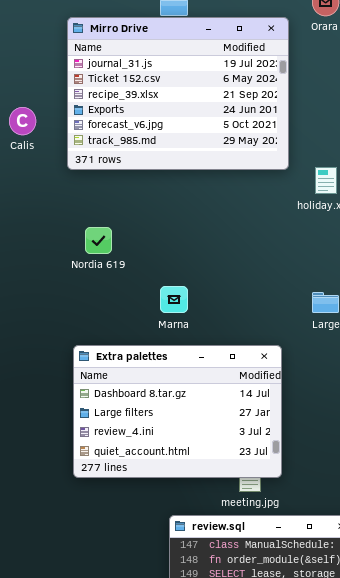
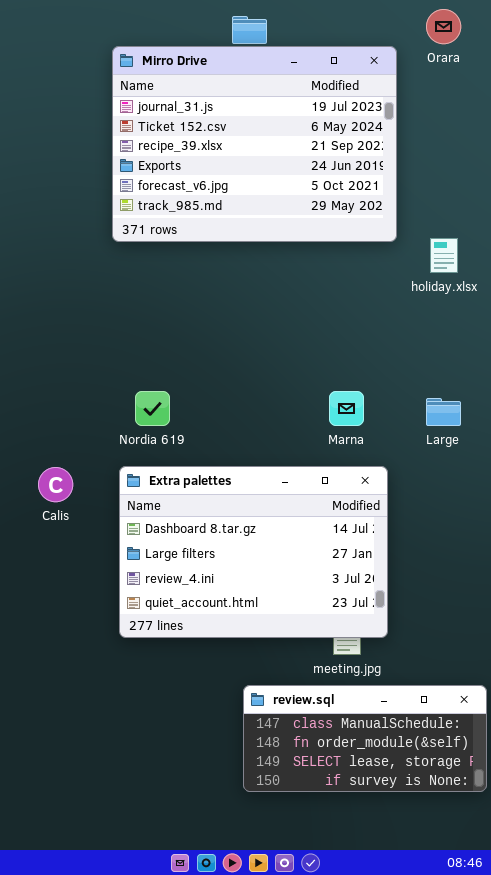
Calis: [9,107,36,135] -> [38,467,73,502], moved
Nordia 619: [85,227,112,254] -> [135,391,170,426], moved
Marna: [160,286,188,313] -> [329,391,364,426], moved

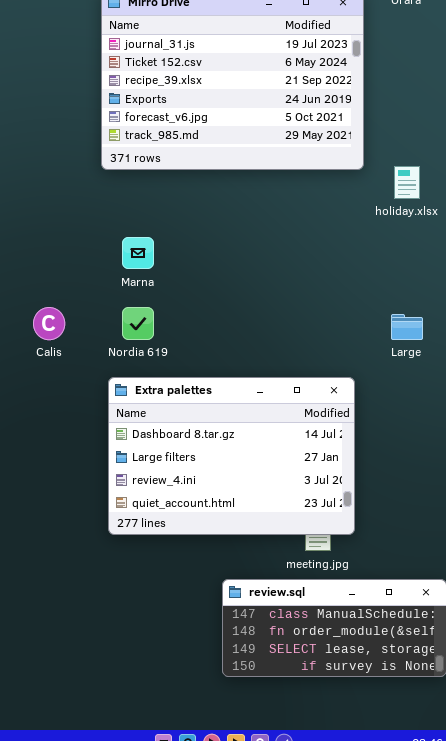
Marna: [329,391,364,426] -> [122,237,154,269], moved
Calis: [38,467,73,502] -> [33,307,65,340], moved

